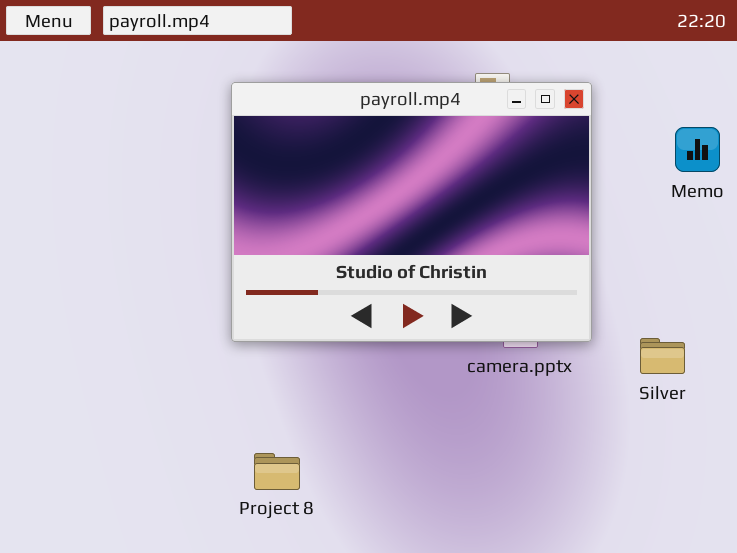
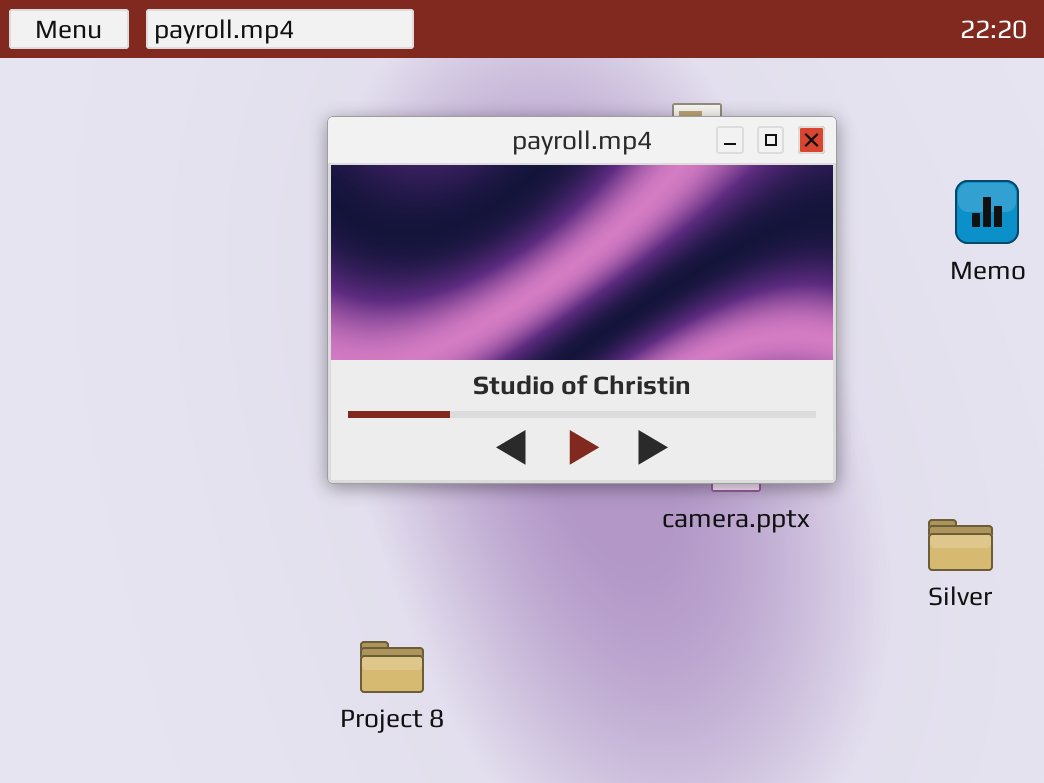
Silver: [640,338,685,374] -> [928,519,993,571], moved

